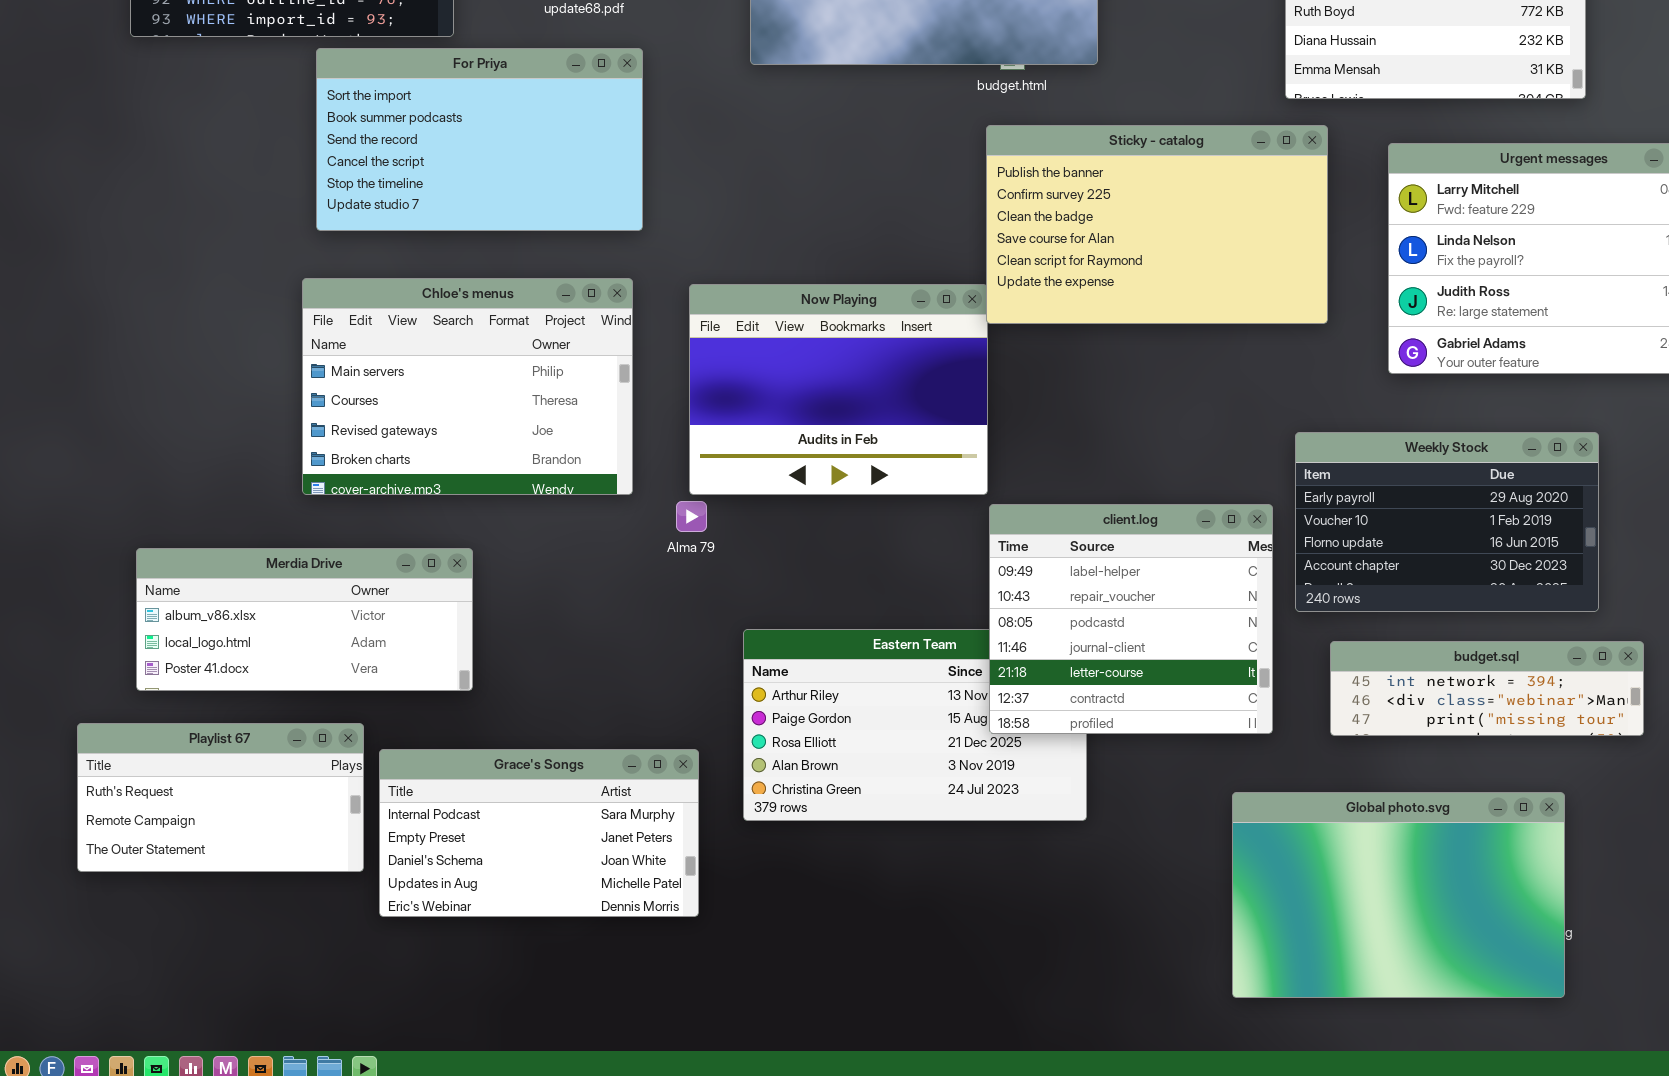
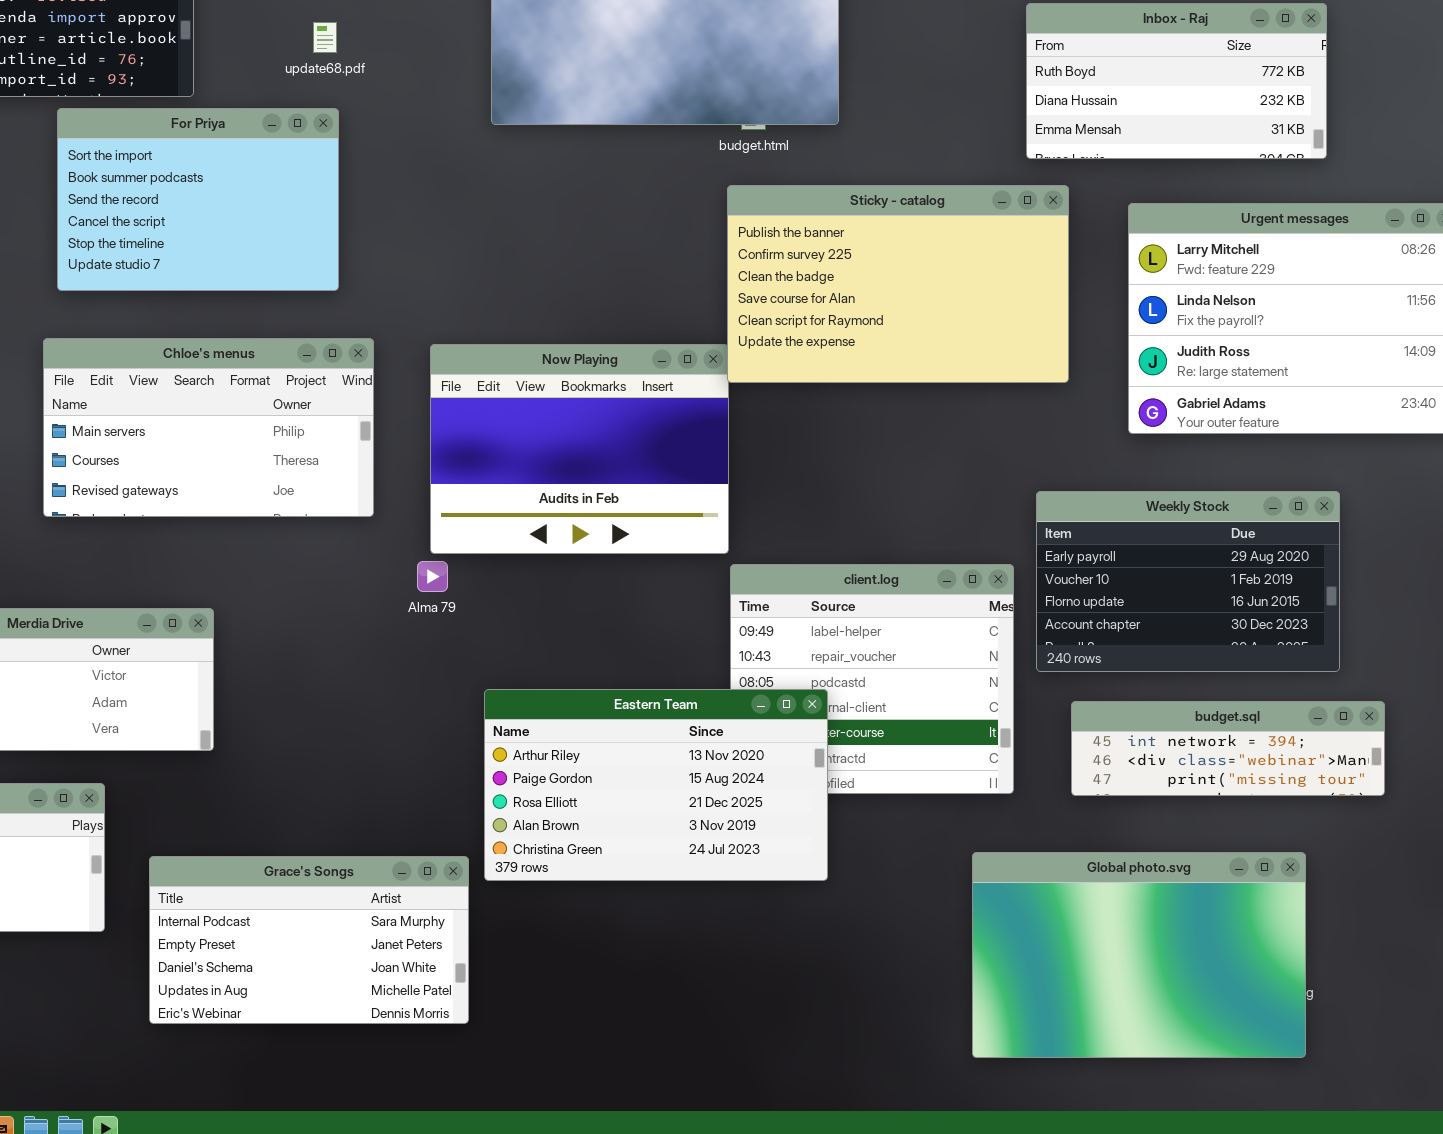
For Priya: [316,48,643,231] -> [57,108,339,291], resized
Chloe's menus: [302,278,633,495] -> [43,338,374,517], resized
Eastern Team: [743,629,1087,821] -> [484,689,828,881], raised
Grace's Songs: [379,749,699,917] -> [149,856,469,1024], moved

